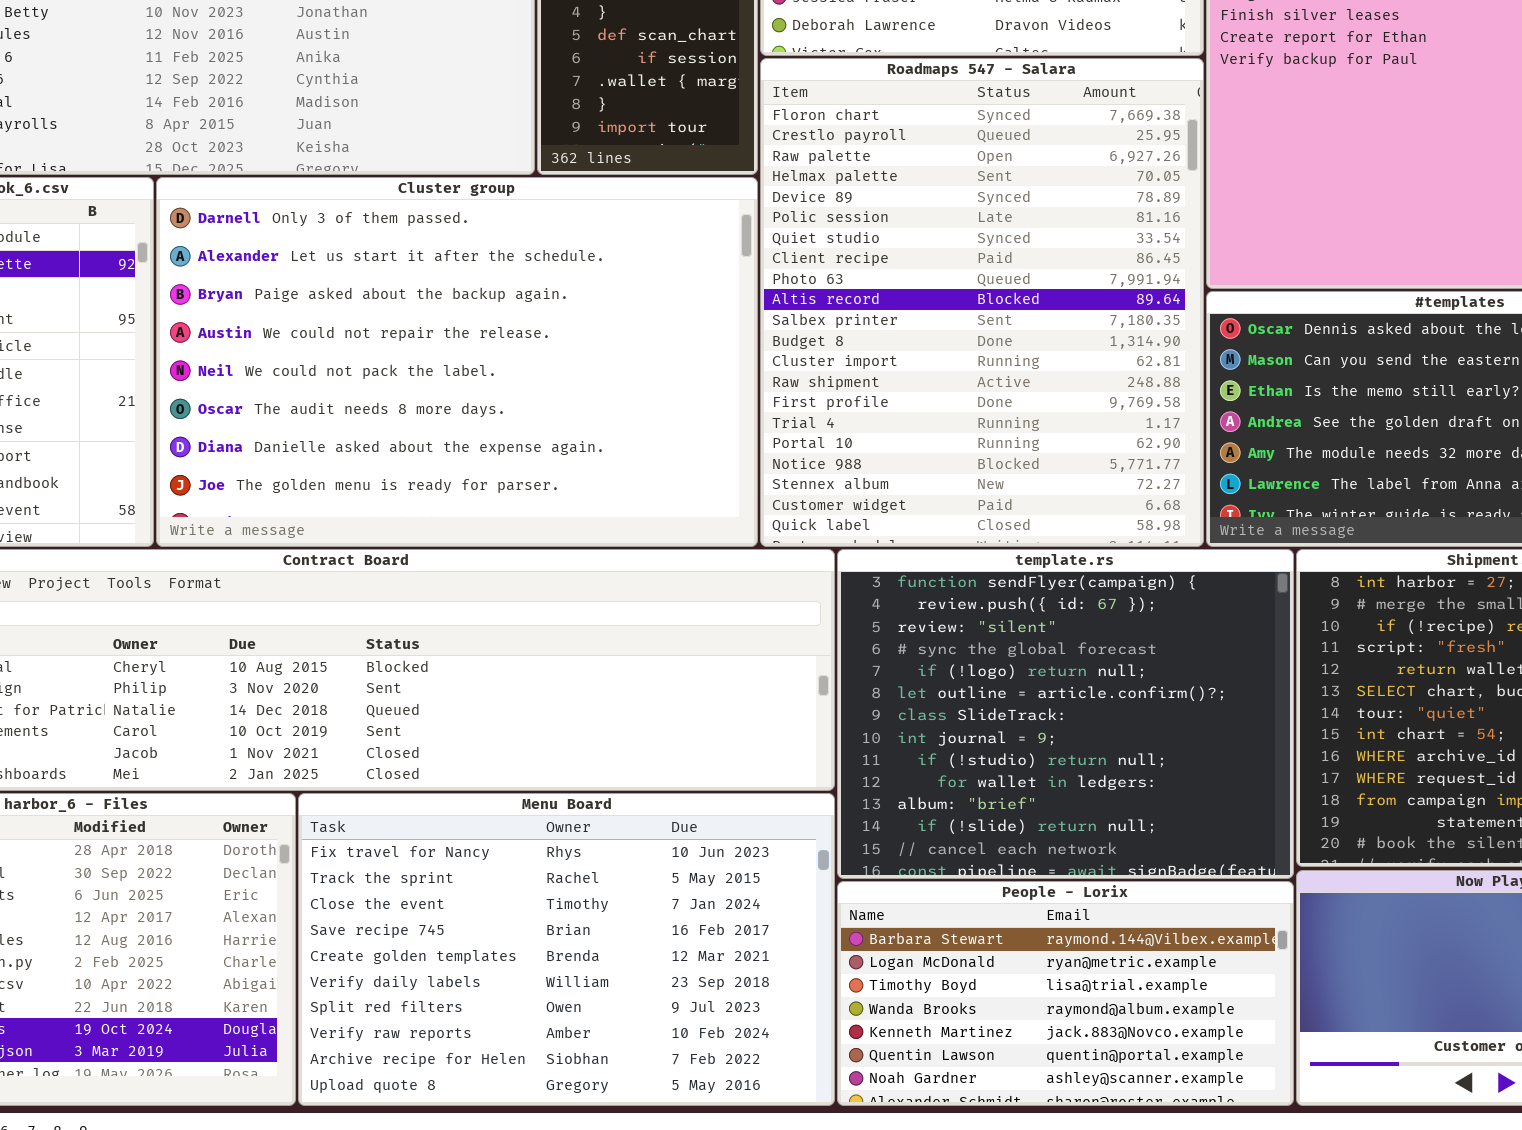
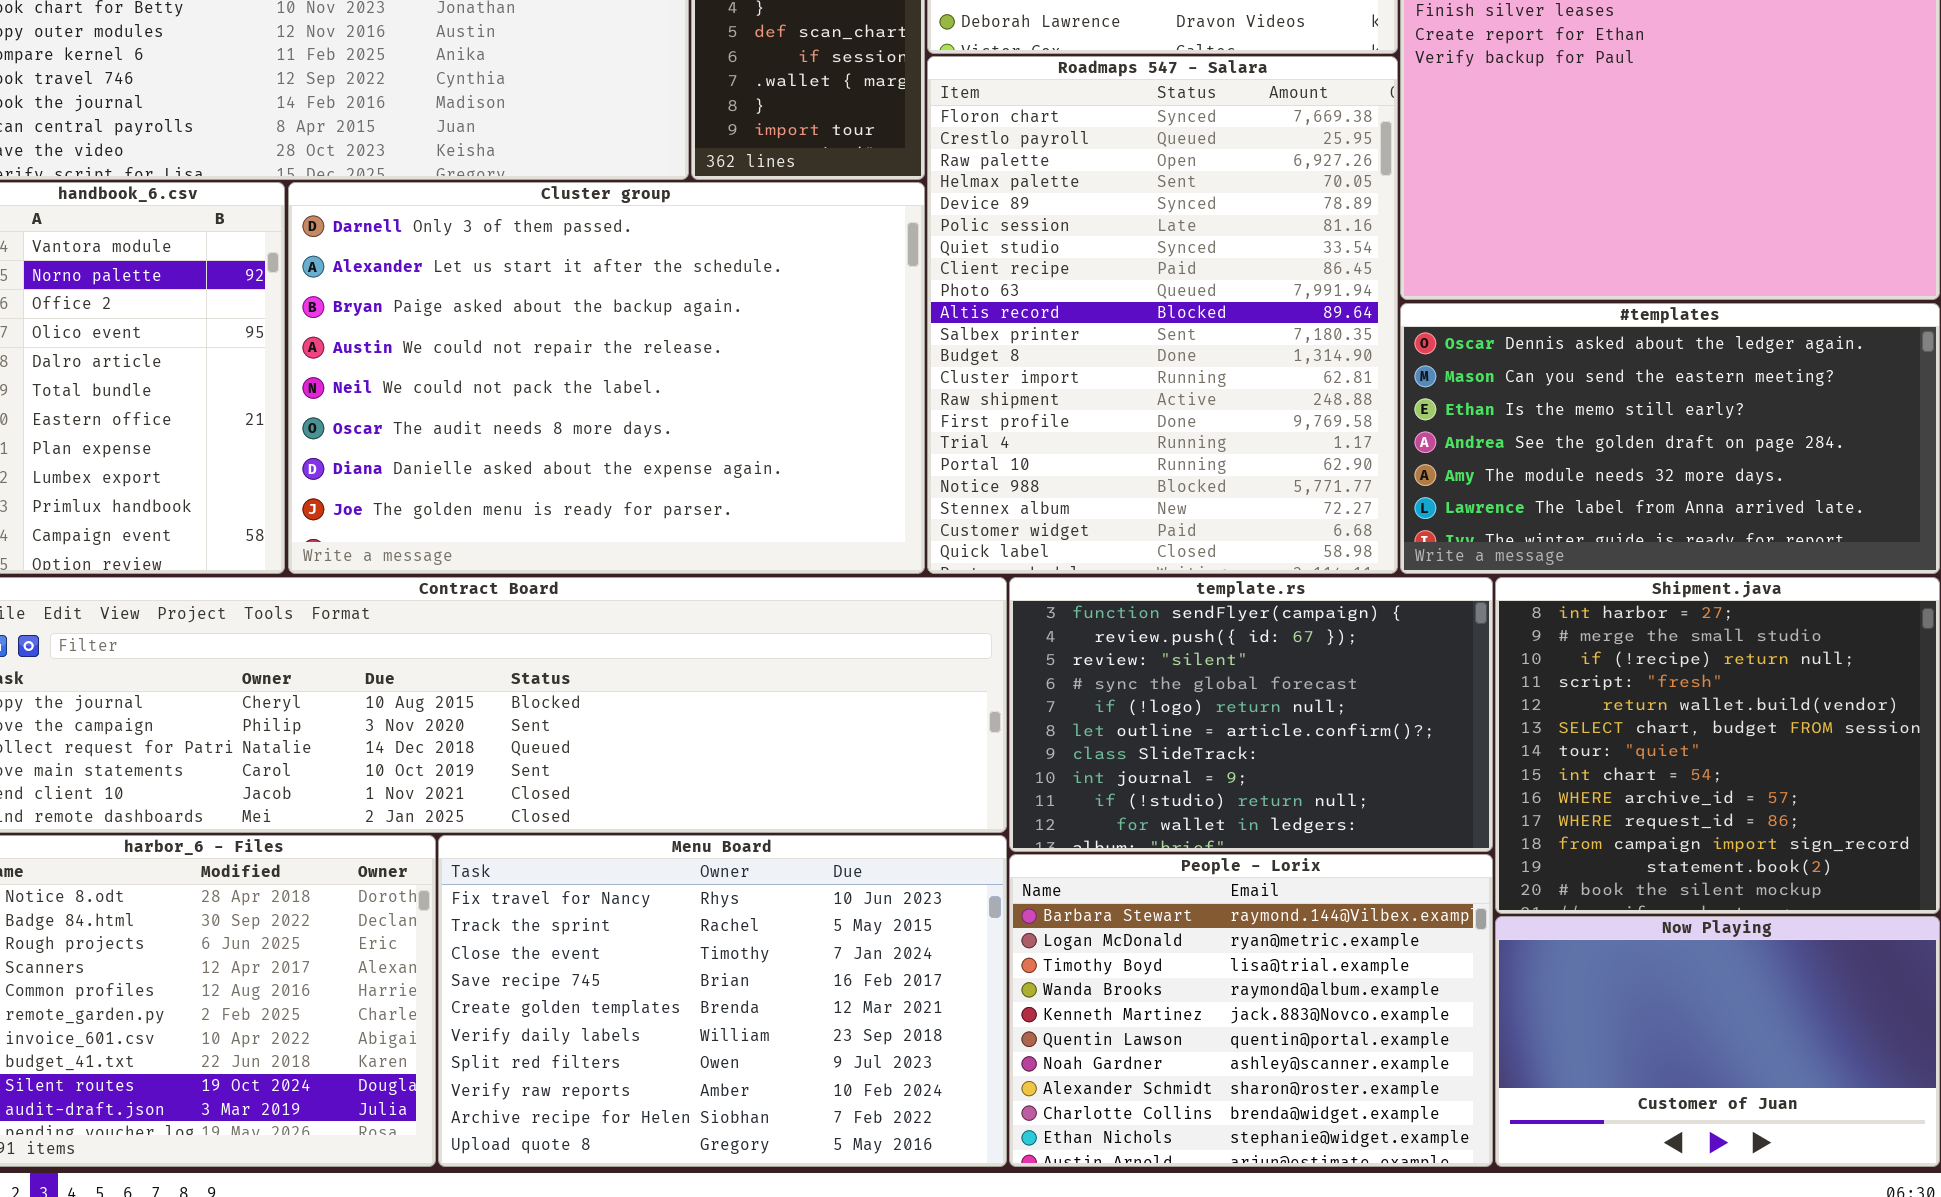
template.rs: [837,549,1294,879] -> [1009,577,1493,852], resized
People - Lorix: [837,881,1294,1106] -> [1009,854,1493,1167], resized

